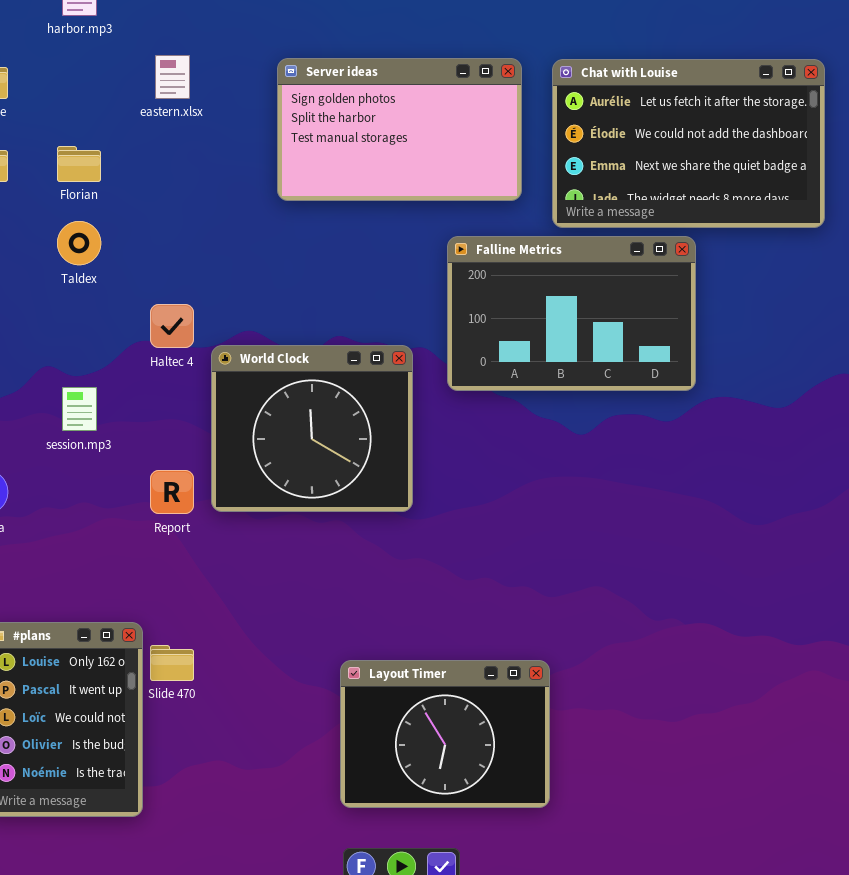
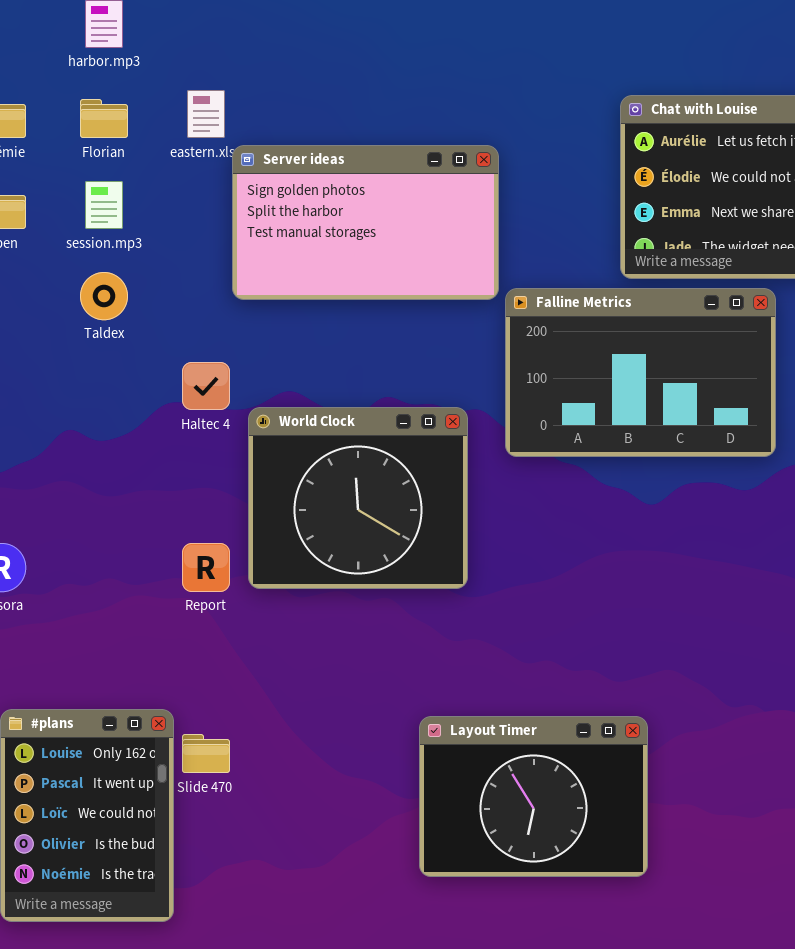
Server ideas: [277,58,522,201] -> [232,145,499,300], moved
Florian: [57,146,101,182] -> [80,99,128,138], moved
session.mp3: [62,387,97,431] -> [85,181,123,229], moved
Layout Timer: [340,660,550,808] -> [419,716,648,877], moved

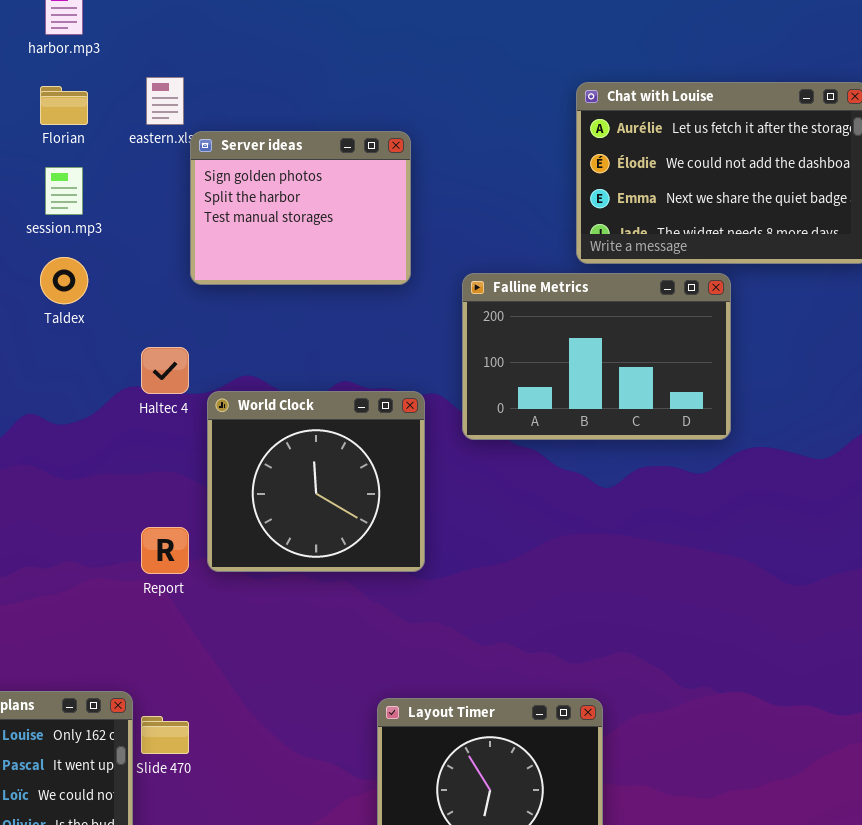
Server ideas: [232,145,499,300] -> [190,131,411,285], resized

